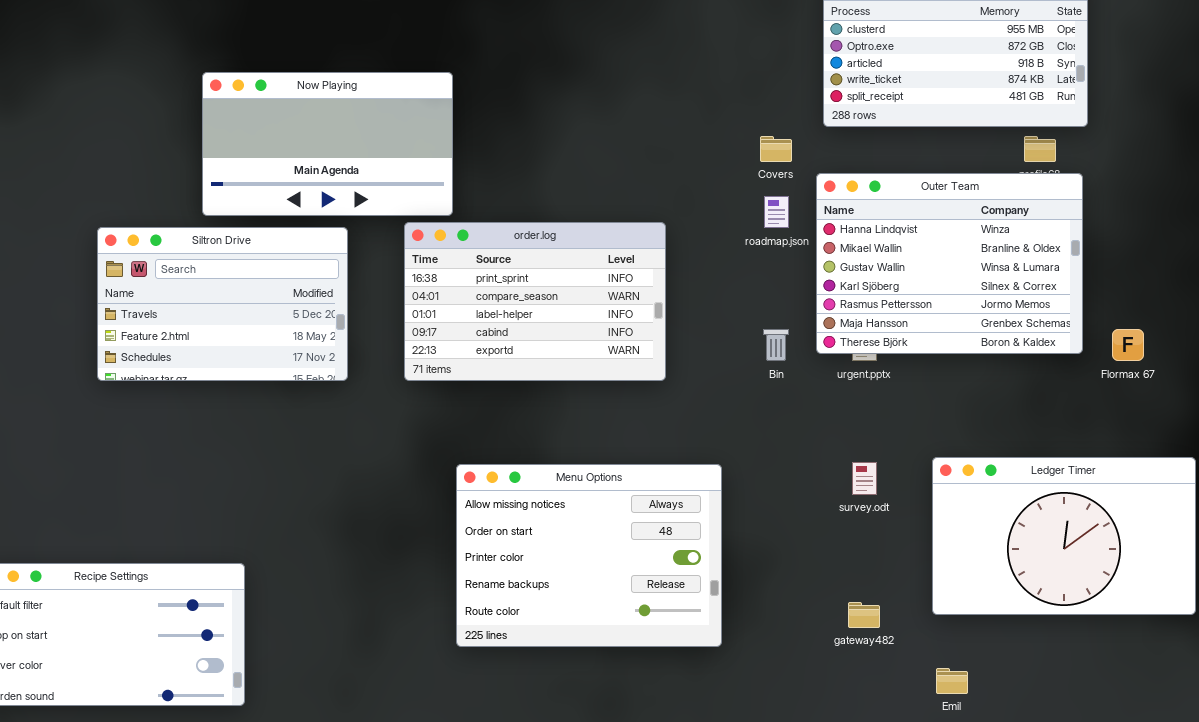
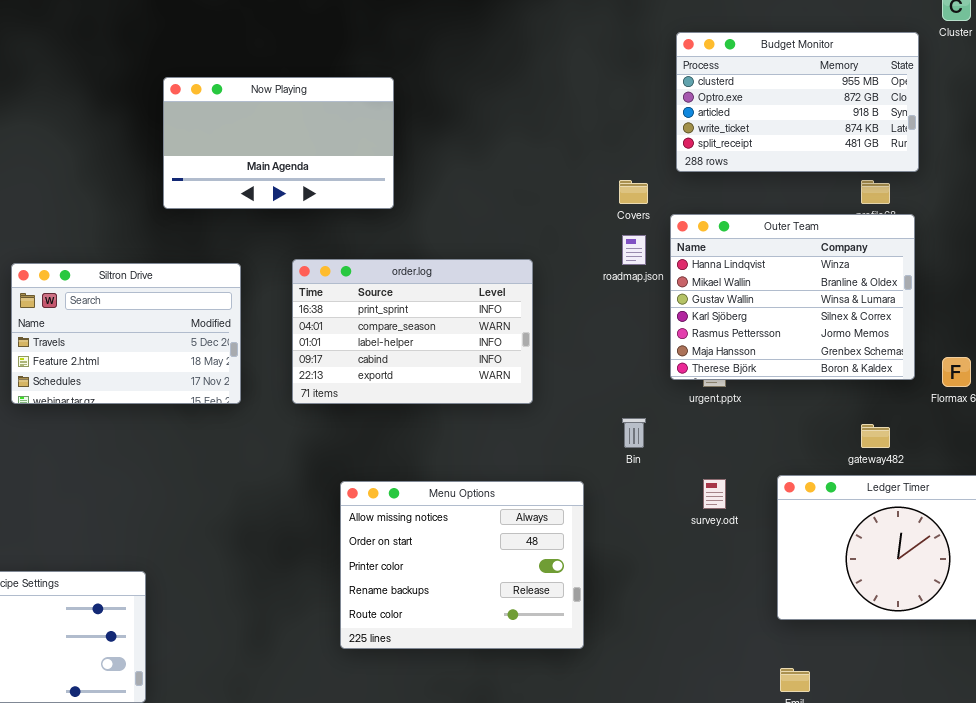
Now Playing: [202,72,453,216] -> [163,77,394,209], moved
Bin: [763,329,789,361] -> [622,418,646,448], moved
gateway482: [848,602,880,628] -> [861,424,890,448], moved

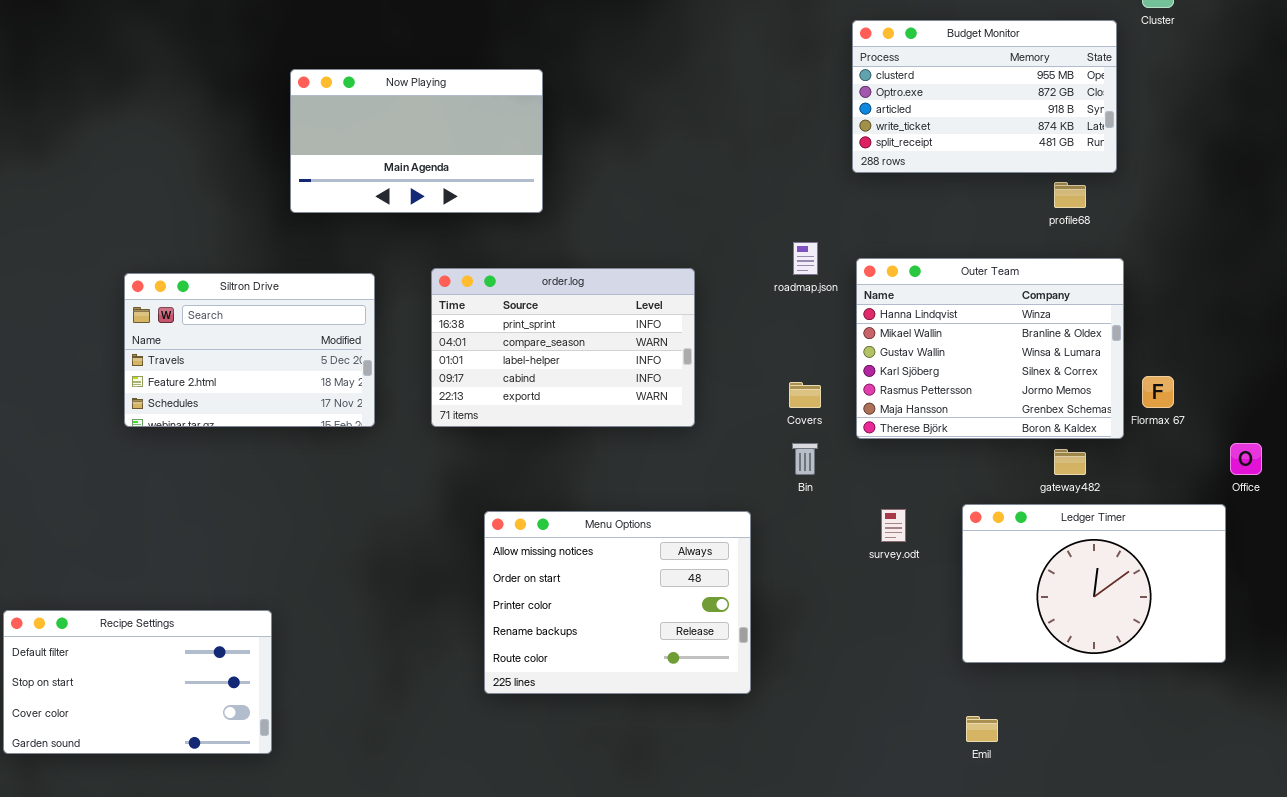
Covers: [619,180,648,204] -> [789,382,821,408], moved
Outer Team: [670,214,915,380] -> [856,258,1124,439], moved

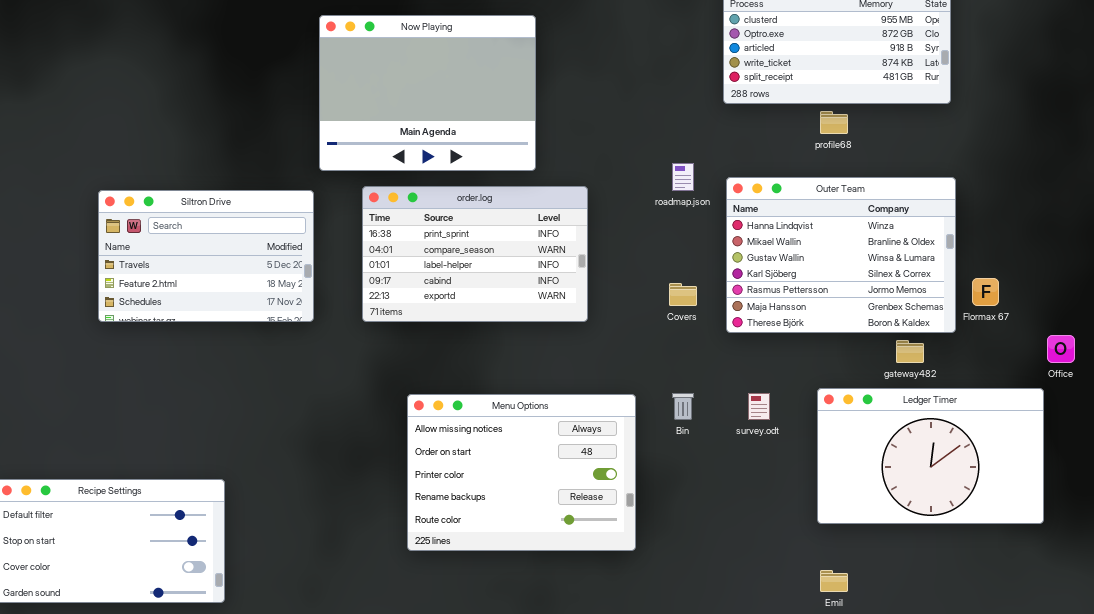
Now Playing: [290,69,543,213] -> [319,15,536,171], moved, resized
profile68: [1054,182,1086,208] -> [820,111,848,134], moved
Bin: [792,443,818,475] -> [672,393,694,420], moved

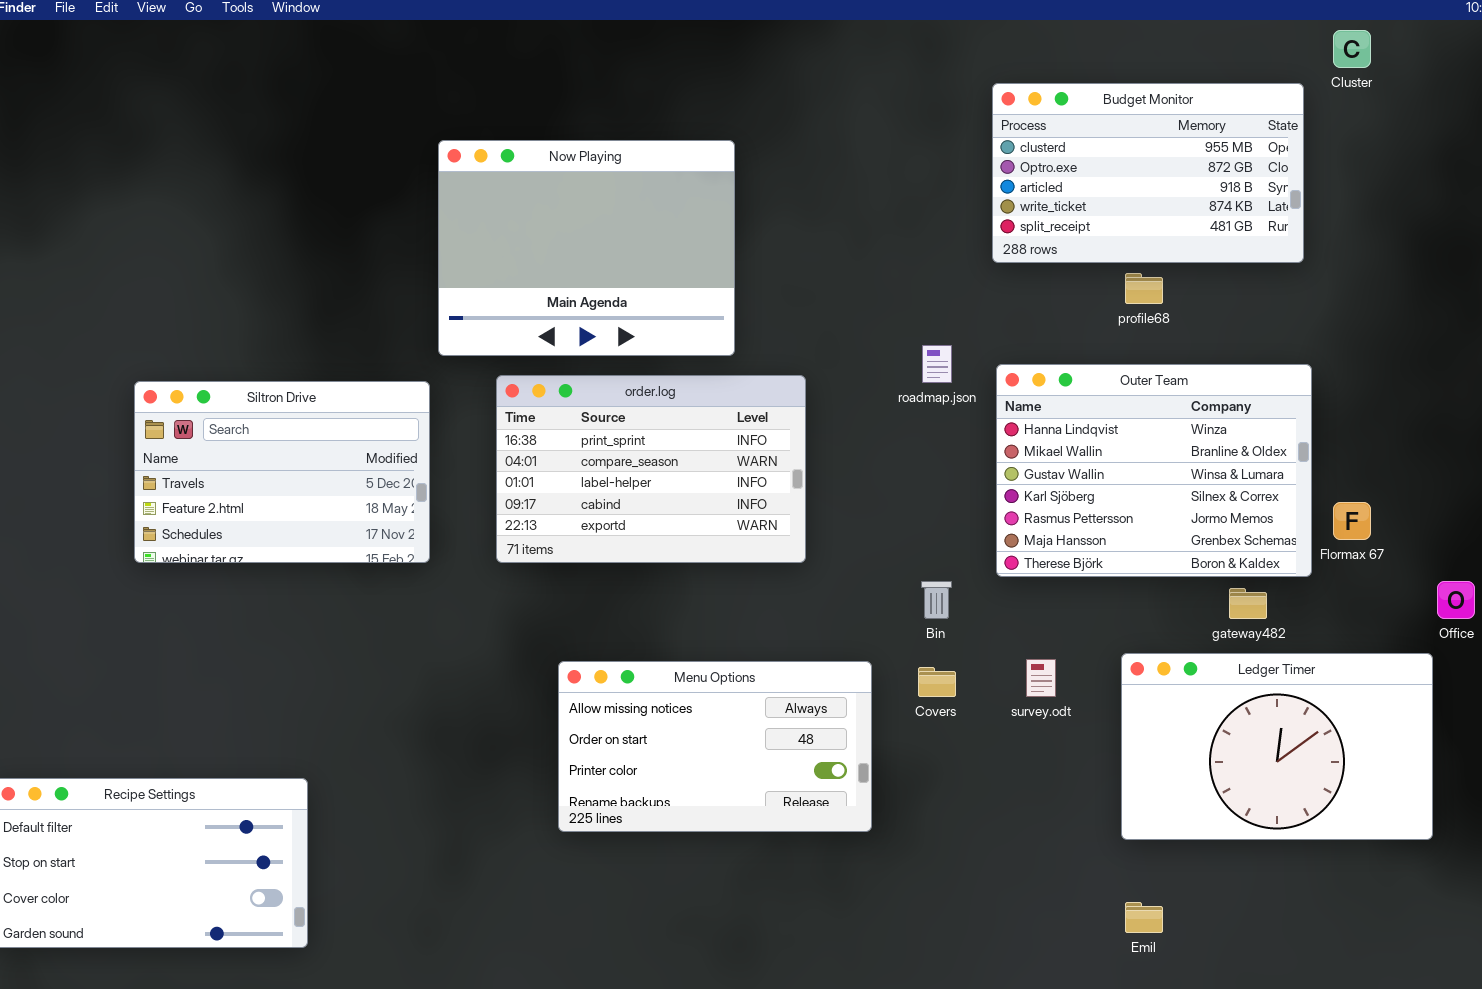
Covers: [669,283,697,306] -> [918,667,956,697], moved
Bin: [672,393,694,420] -> [921,581,952,619], moved
Menu Options: [407,394,636,551] -> [558,661,872,832], resized

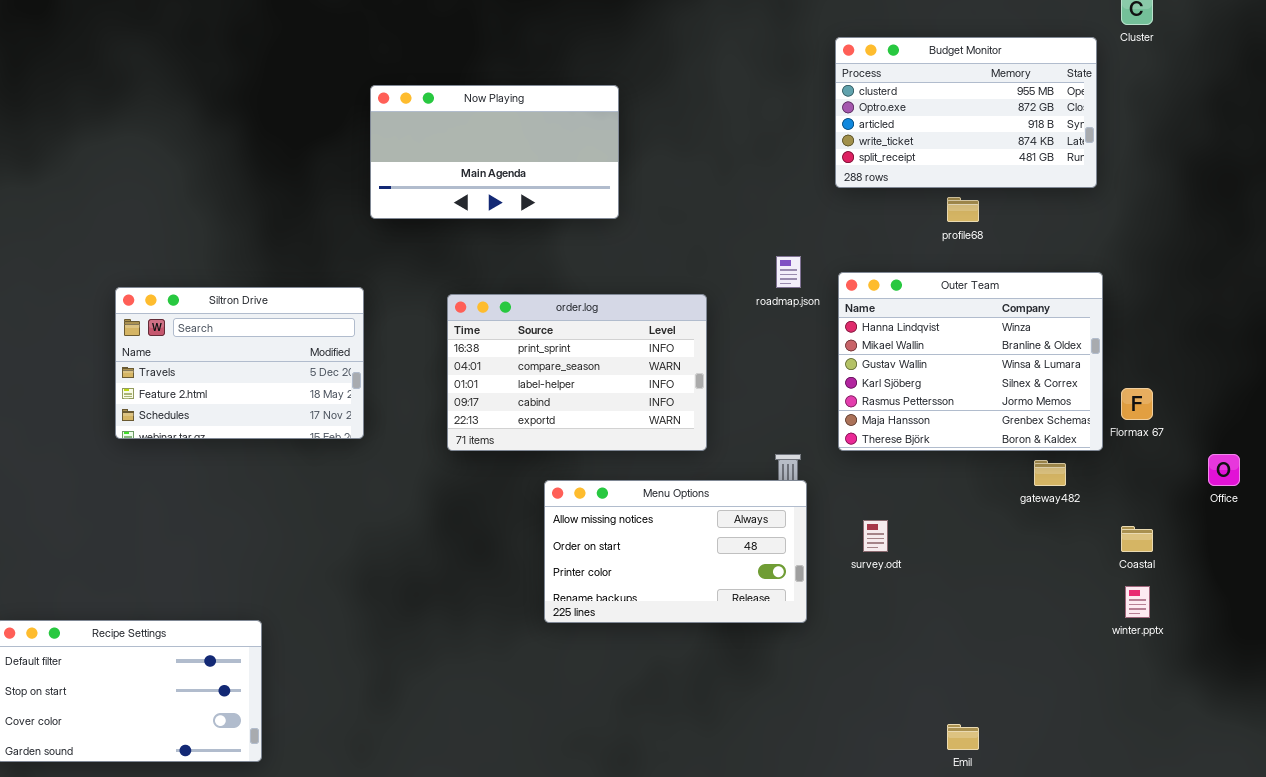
Now Playing: [438,140,735,356] -> [370,85,619,219], resized
order.log: [496,375,806,563] -> [447,294,707,451], moved
Ledger Timer: [1121,653,1433,840] -> none, closed
Menu Options: [558,661,872,832] -> [544,480,807,623], moved

